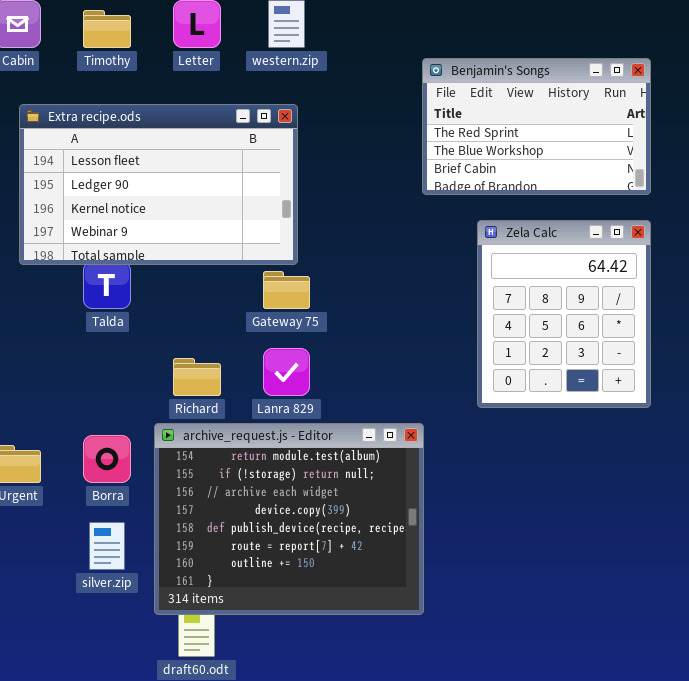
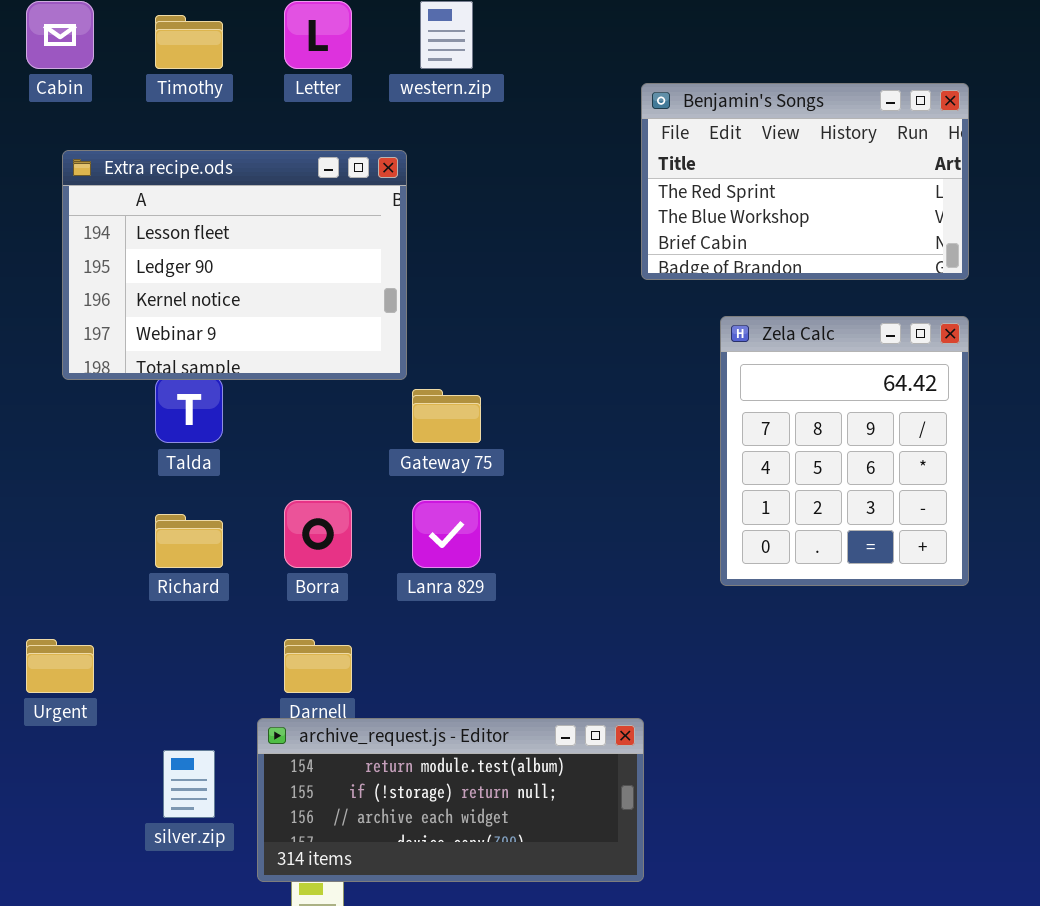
Extra recipe.ods: [19,104,298,265] -> [62,150,407,380], resized
Richard: [173,358,221,396] -> [155,514,223,568], moved
archive_request.js - Editor: [154,423,424,615] -> [257,718,644,882], resized
Borra: [83,435,131,483] -> [284,500,352,568], moved

